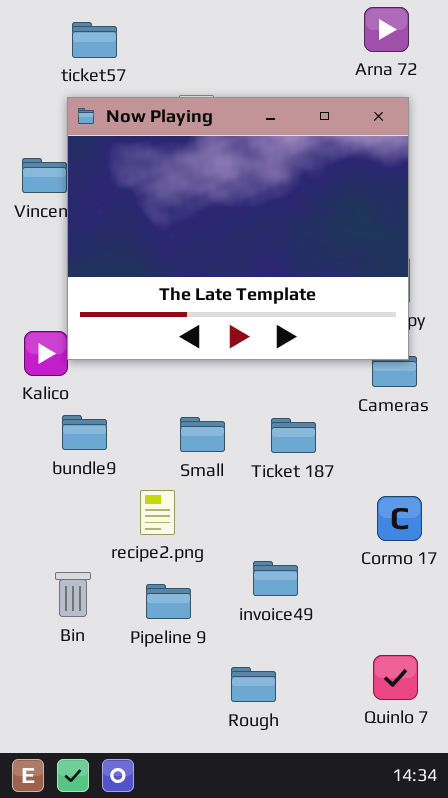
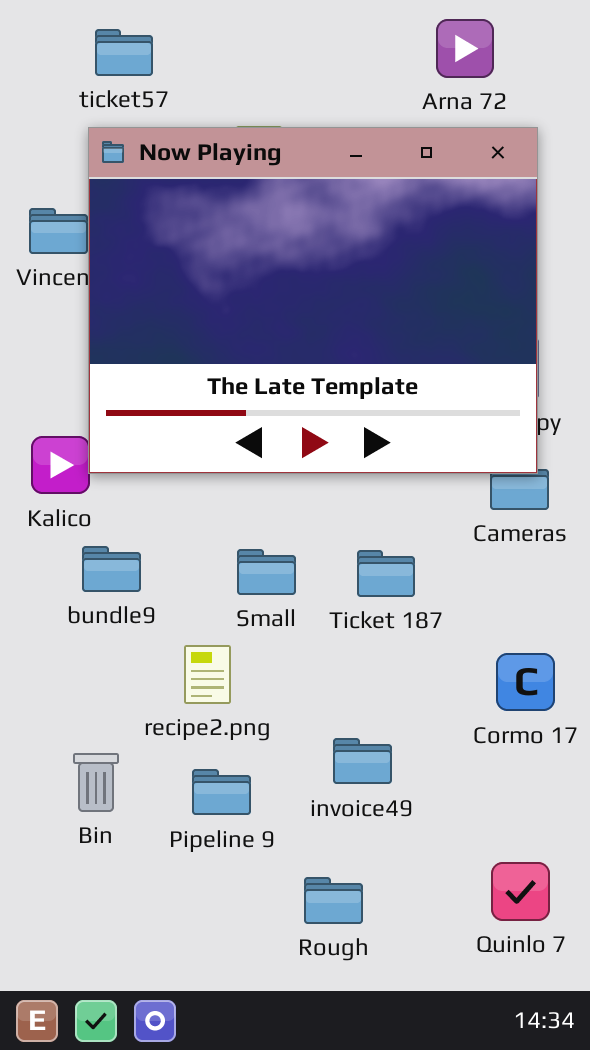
Arna 72: [364,7,409,52] -> [436,19,494,78], moved

